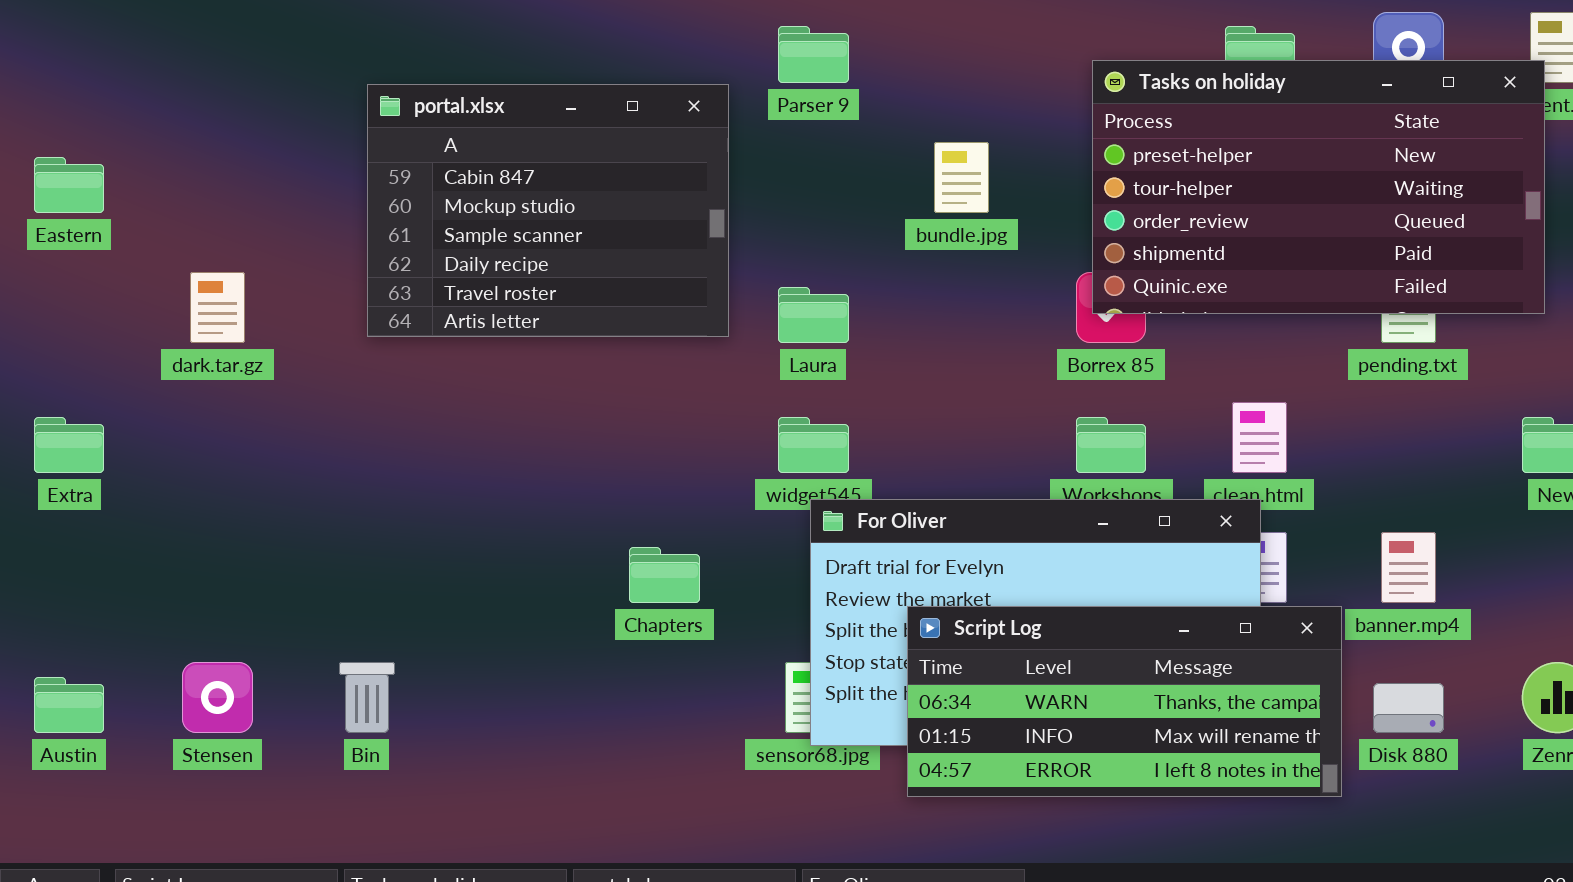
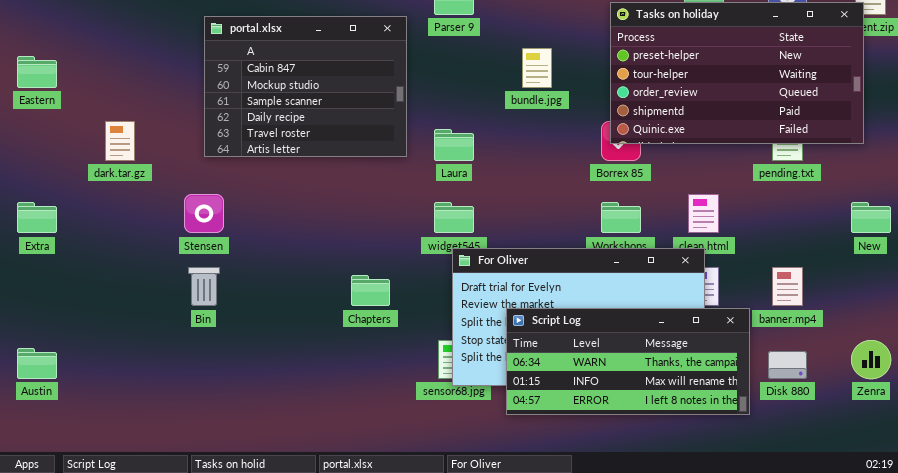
Stensen: [182,662,253,733] -> [184,194,224,233], moved
Bin: [339,662,395,733] -> [188,267,220,306], moved

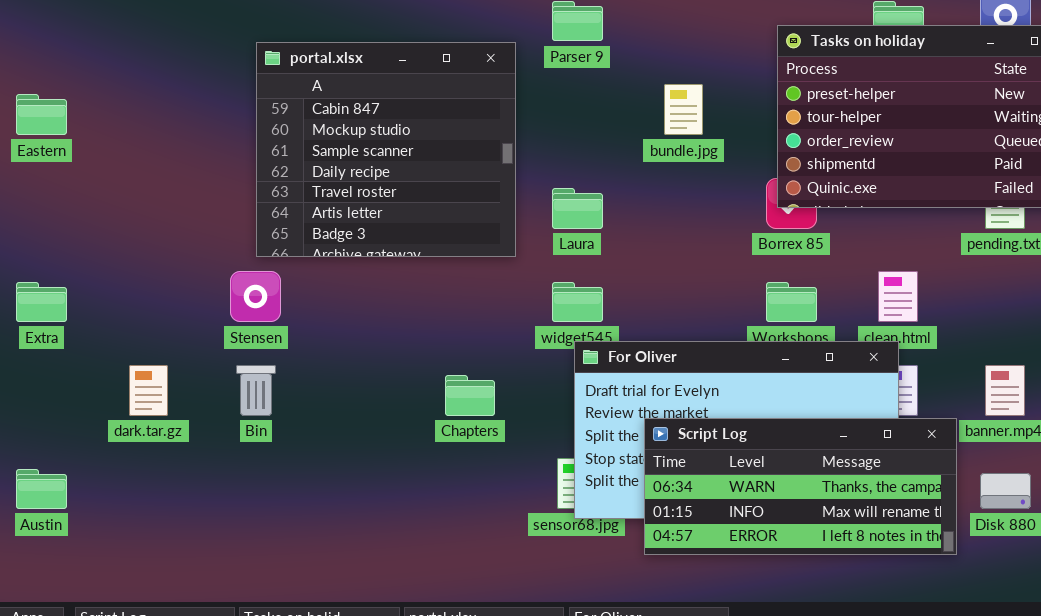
portal.xlsx: [204,16,407,157] -> [256,42,516,257], resized
dark.tar.gz: [105,121,135,161] -> [129,365,168,416], moved

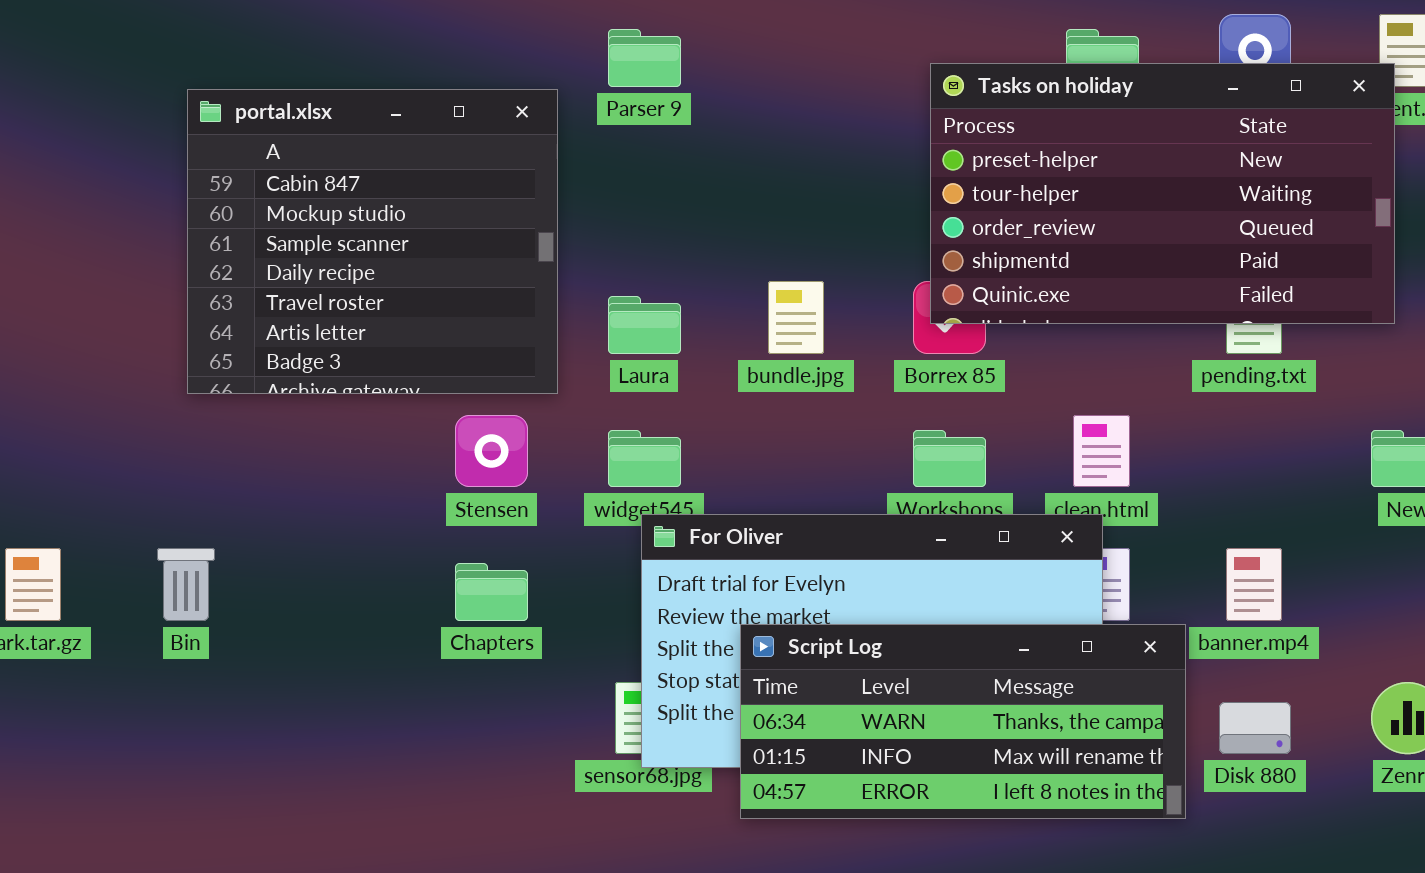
bundle.jpg: [664,84,703,135] -> [768,281,824,354], moved
Stensen: [230,271,281,322] -> [455,415,528,487], moved

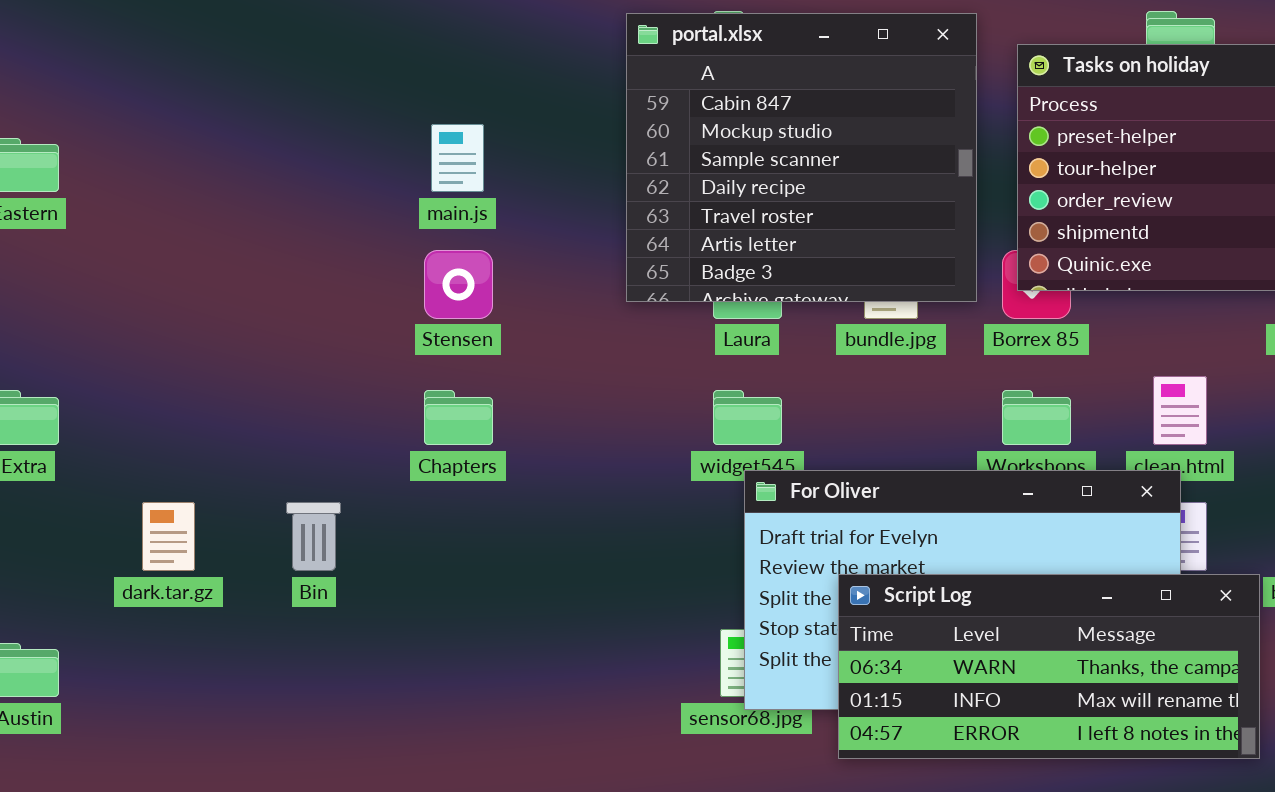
portal.xlsx: [187,89,558,394] -> [626,13,977,302], moved
Stensen: [455,415,528,487] -> [424,250,493,319], moved
Chapters: [455,563,528,621] -> [424,390,493,445], moved

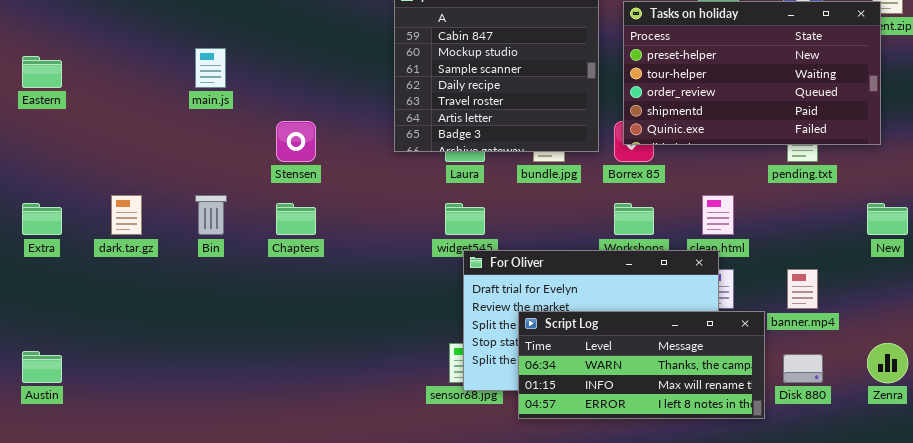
main.js: [431,124,484,192] -> [195,48,226,88], moved
dark.tar.gz: [142,502,195,571] -> [111,195,142,235], moved
Bin: [286,502,341,571] -> [195,195,227,235], moved

